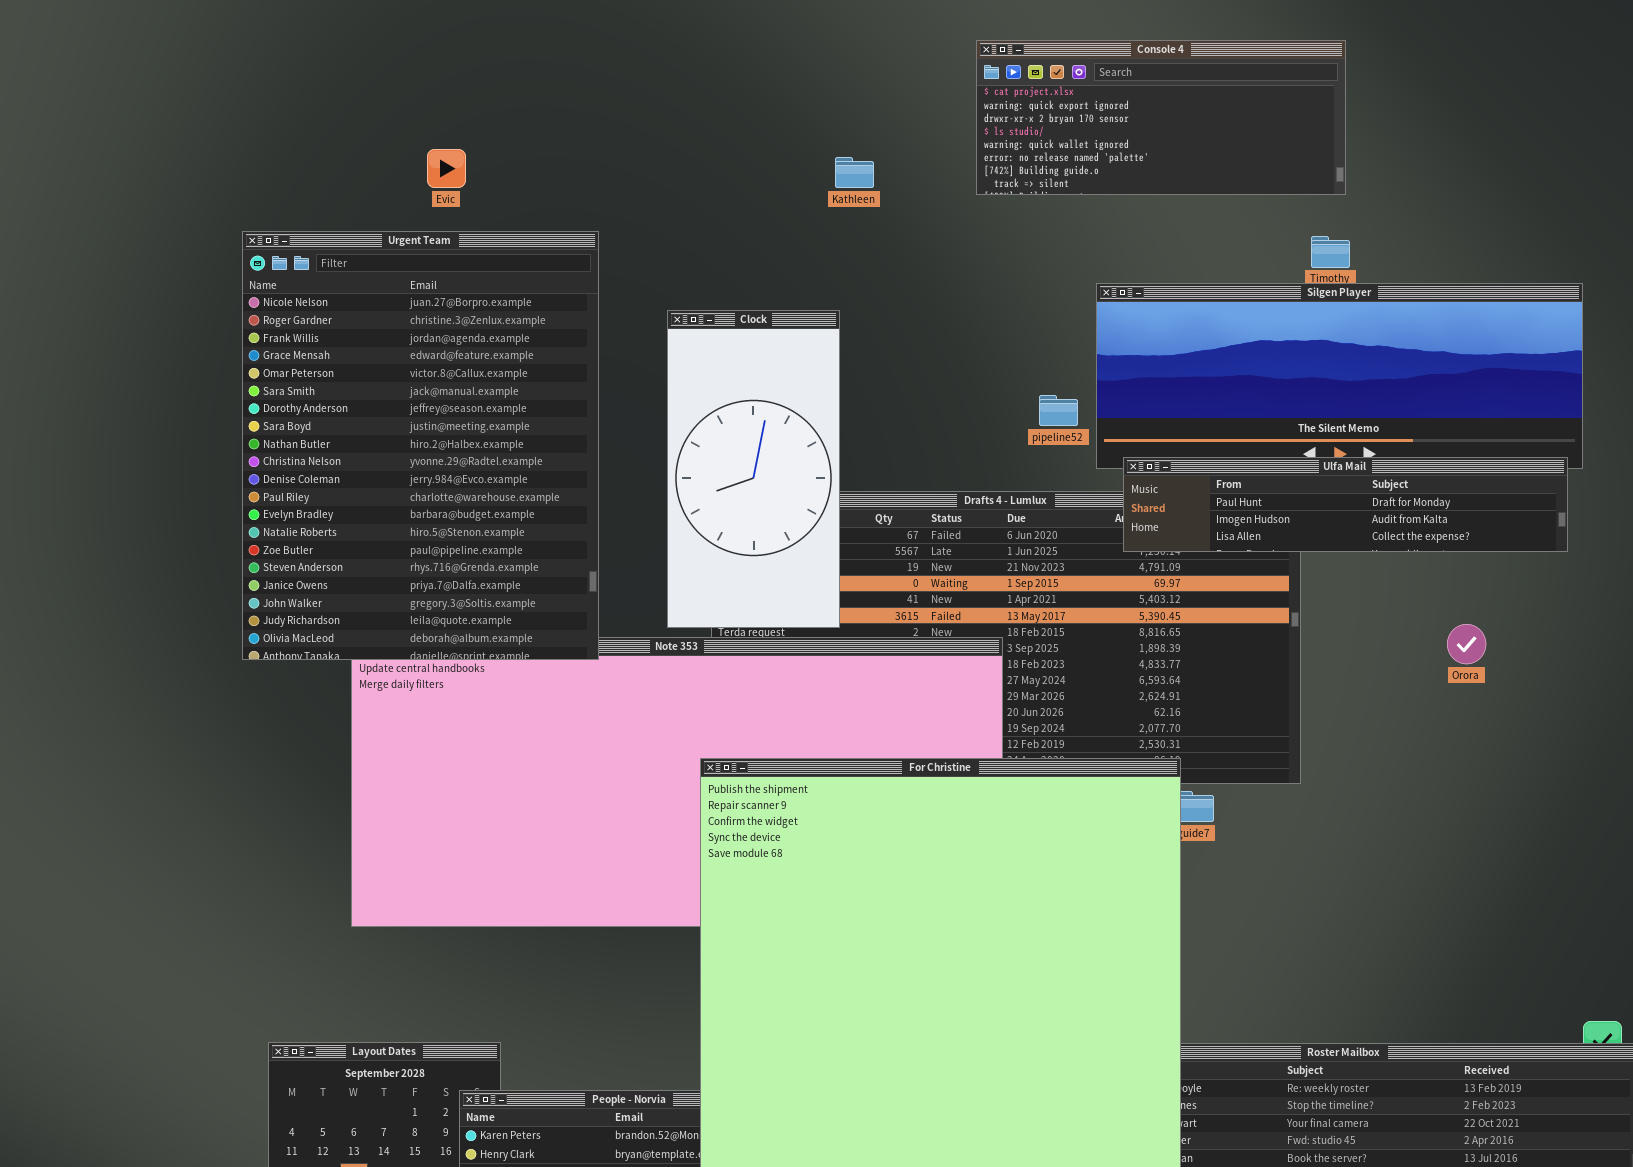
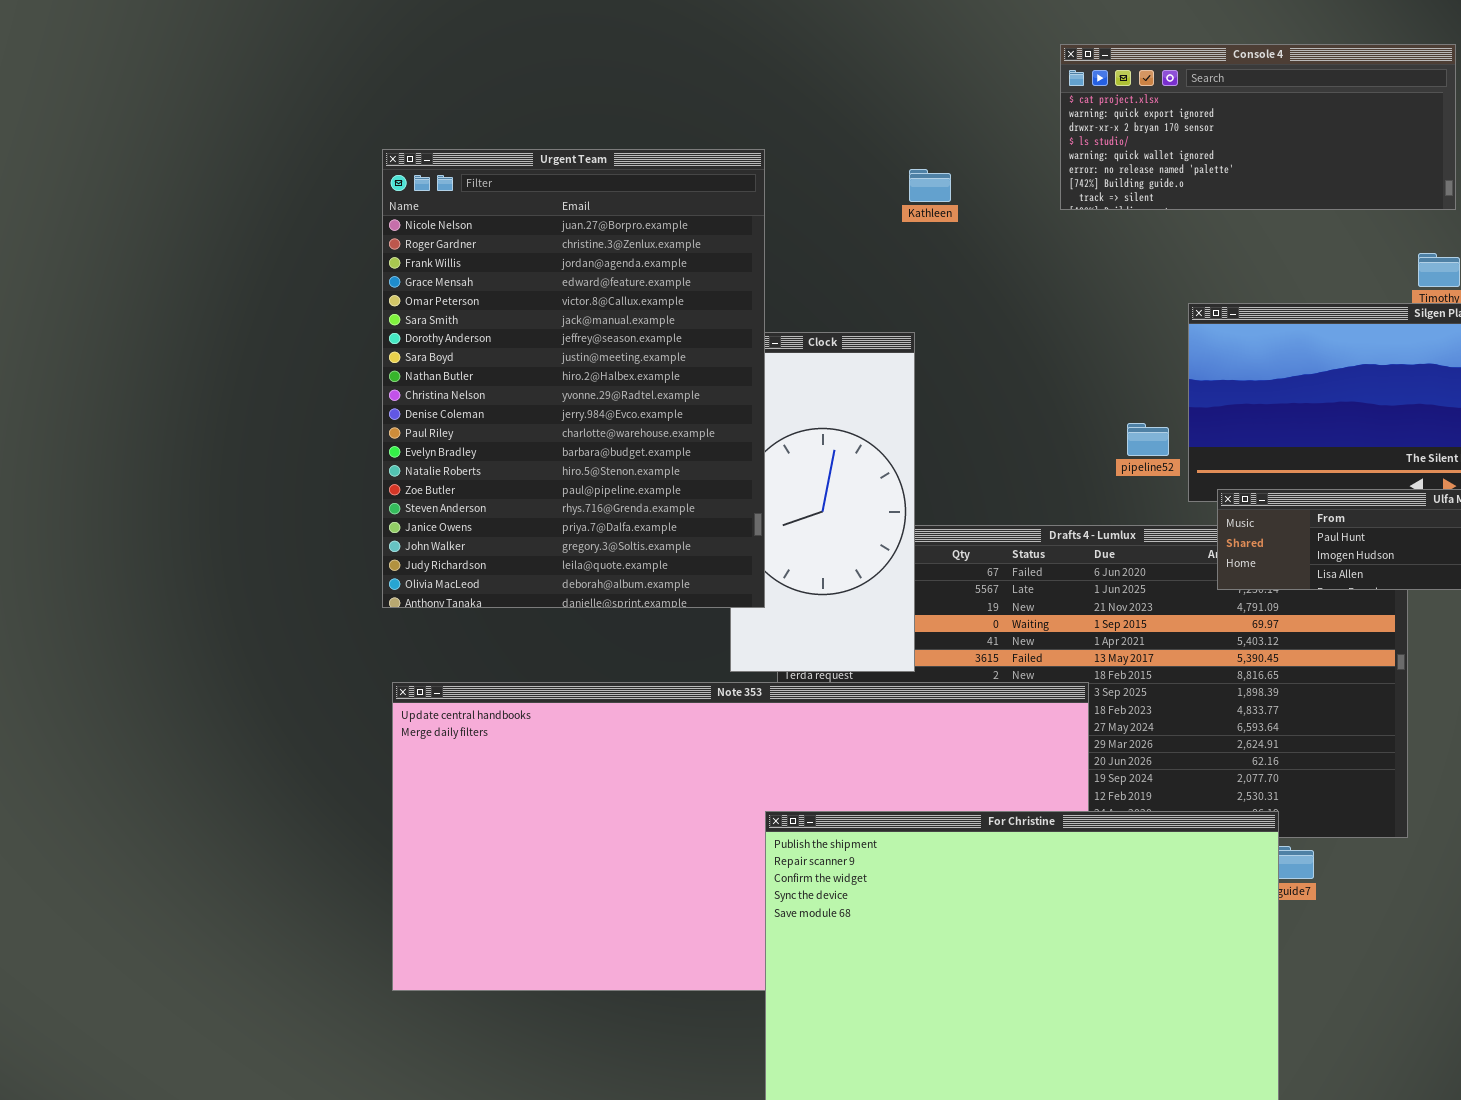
Urgent Team: [242,231,599,660] -> [382,149,765,608], moved

